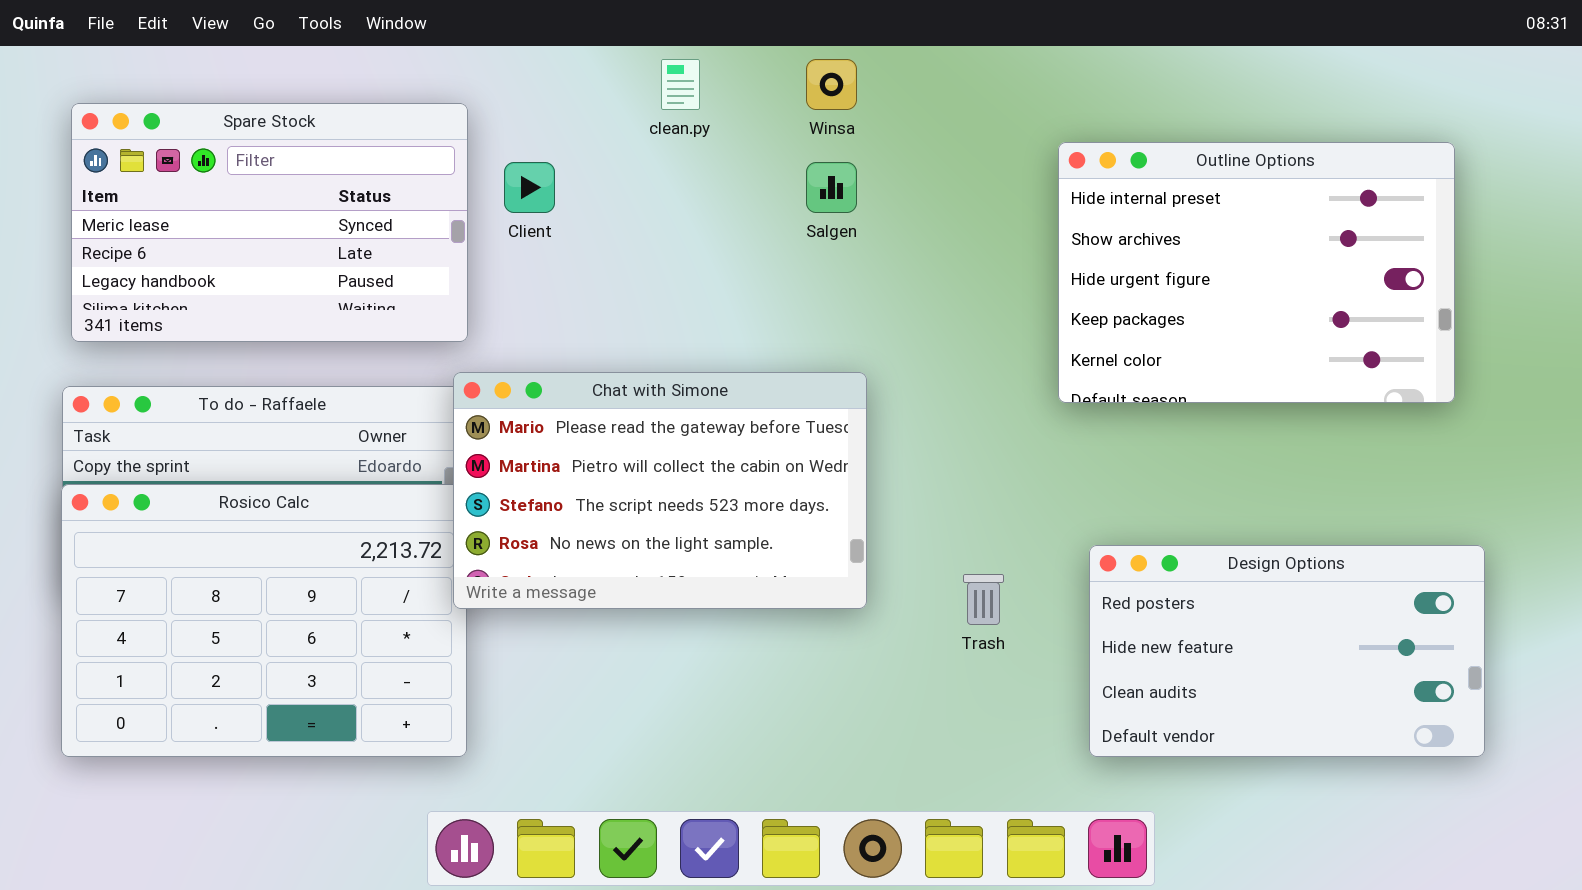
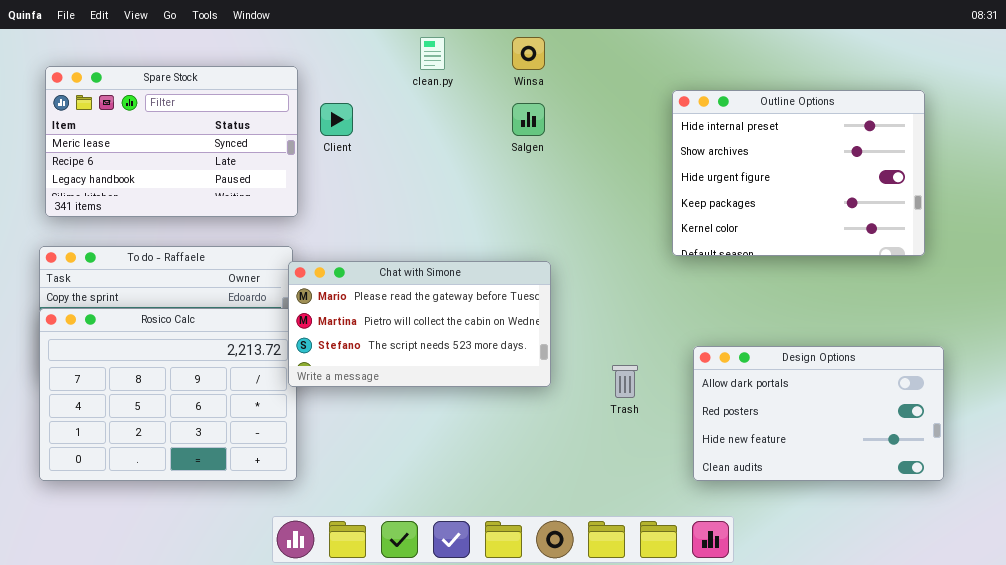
Chat with Simone: [453,372,867,609] -> [288,261,551,387], resized
Design Options: [1089,545,1485,757] -> [693,346,944,481], scrolled up 1 row

